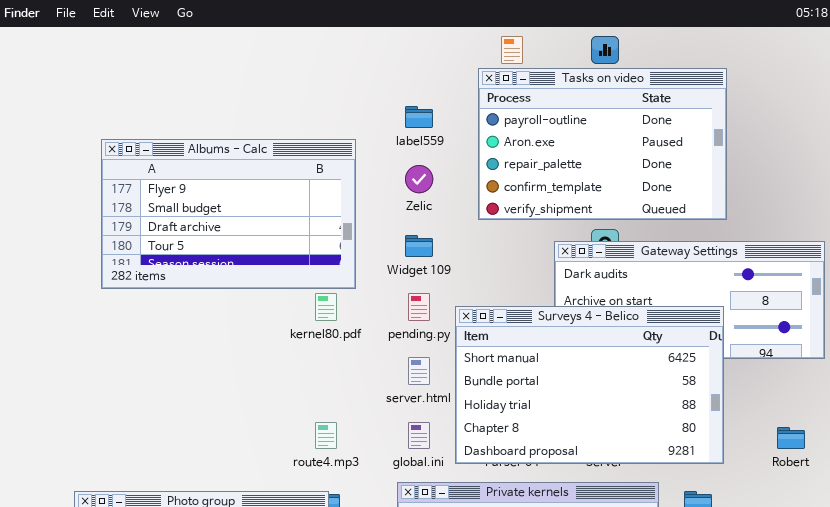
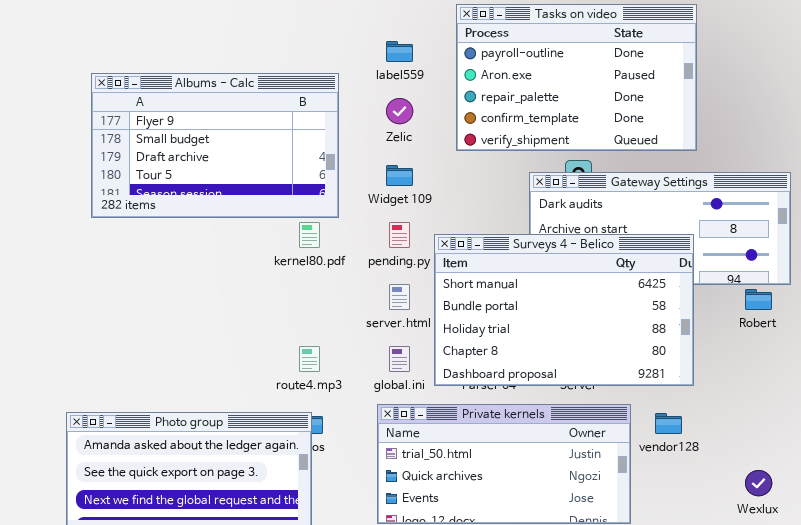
Robert: [777,427,805,449] -> [745,289,772,310], moved

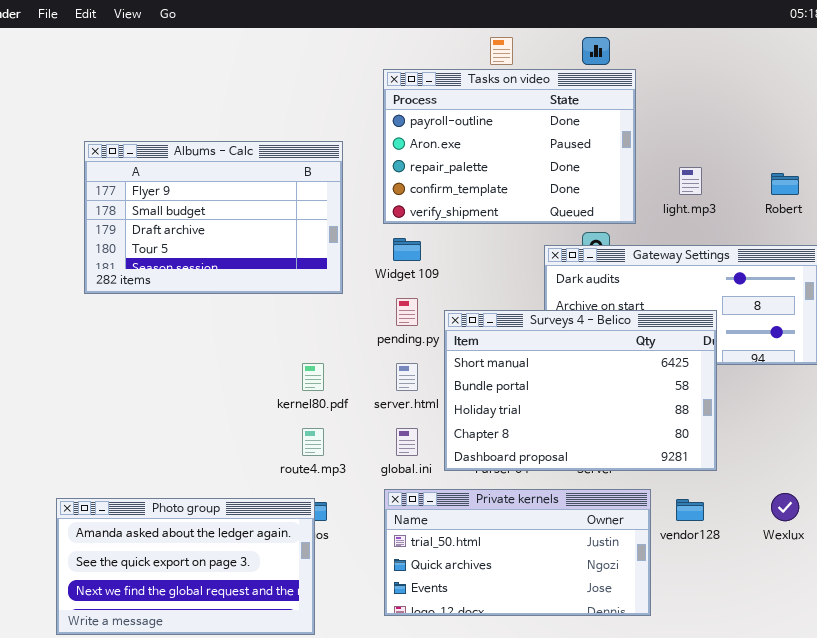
Tasks on video: [456,4,697,151] -> [383,69,636,224], moved
kernel80.pdf: [299,222,320,248] -> [302,363,324,391], moved
Robert: [745,289,772,310] -> [771,173,799,195], moved
Wexlux: [745,470,772,496] -> [771,493,799,521], moved

